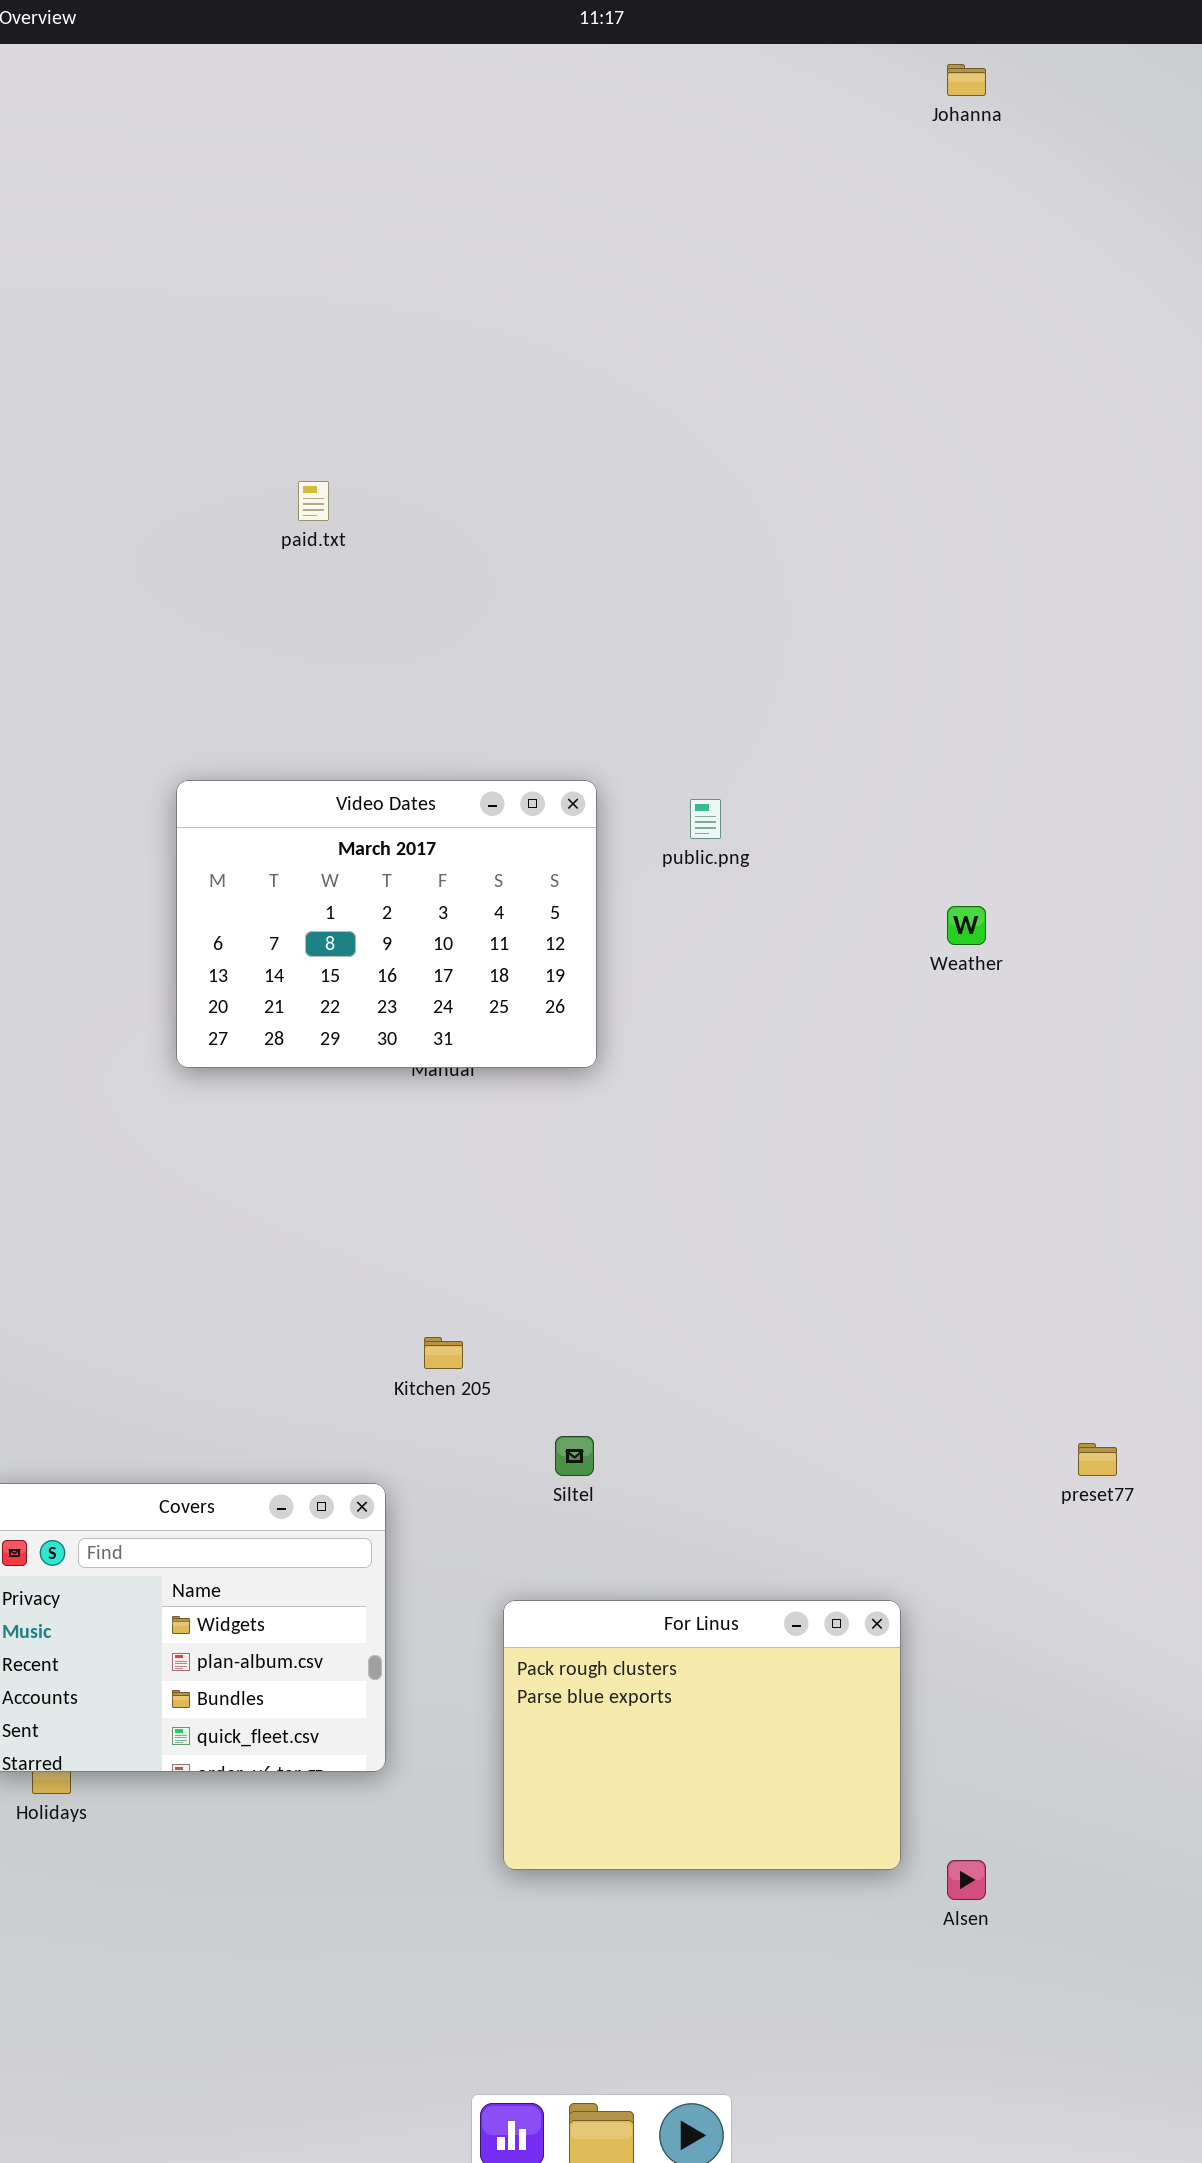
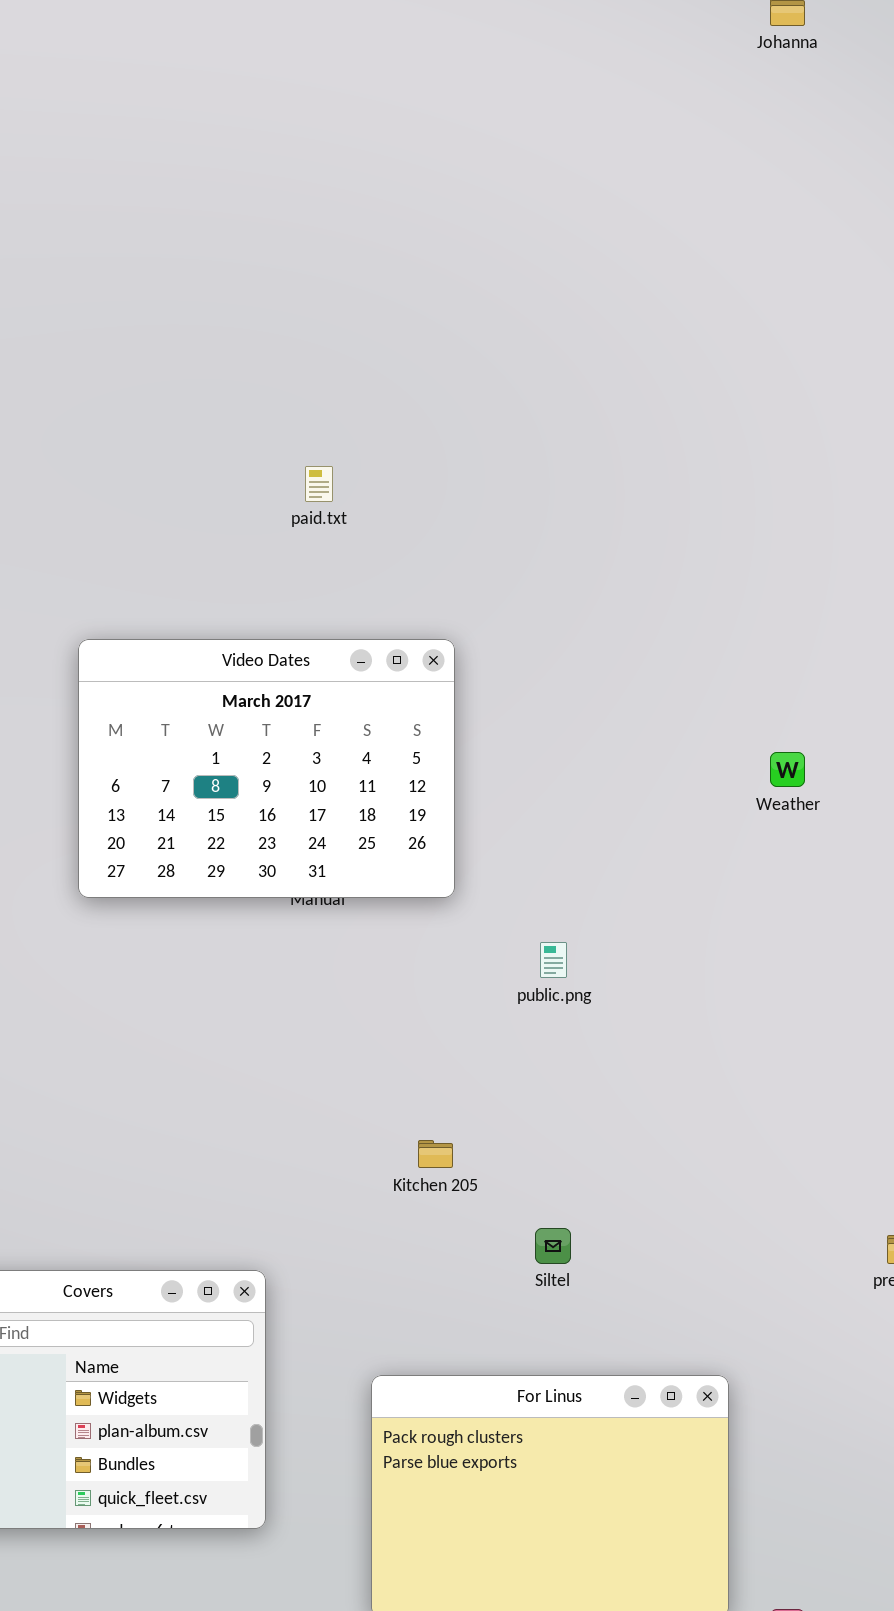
paid.txt: [298,481,329,521] -> [305,466,333,502], moved
public.png: [690,799,721,839] -> [540,942,567,978], moved
Kitchen 205: [424,1337,463,1369] -> [418,1140,453,1168], moved
Siltel: [555,1436,594,1476] -> [535,1228,571,1264], moved

